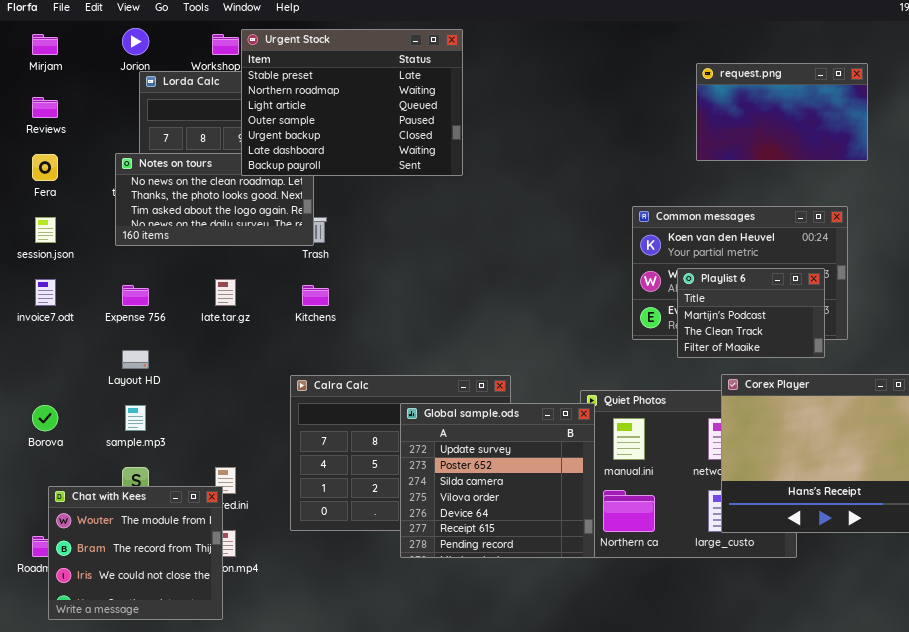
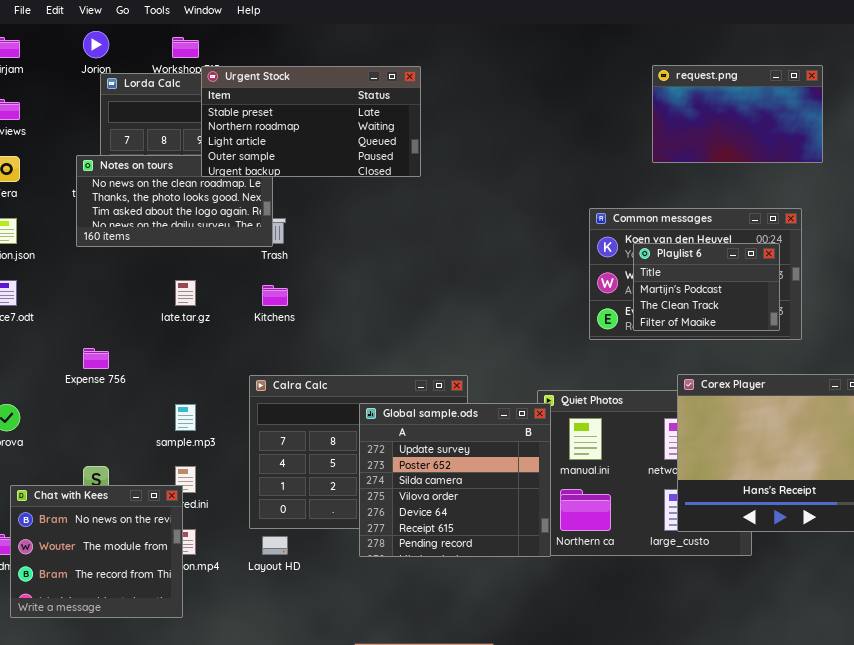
Urgent Stock: [241,29,463,176] -> [201,66,421,177], resized
Playlist 6: [677,268,825,358] -> [633,243,780,331], moved
Expense 756: [122,285,149,306] -> [83,348,109,369], moved
Layout HD: [122,350,149,369] -> [262,536,288,555], moved
sample.mp3: [125,405,146,431] -> [175,404,196,431], moved
Chat with Kees: [48,486,223,620] -> [10,485,183,618], scrolled up 1 row

